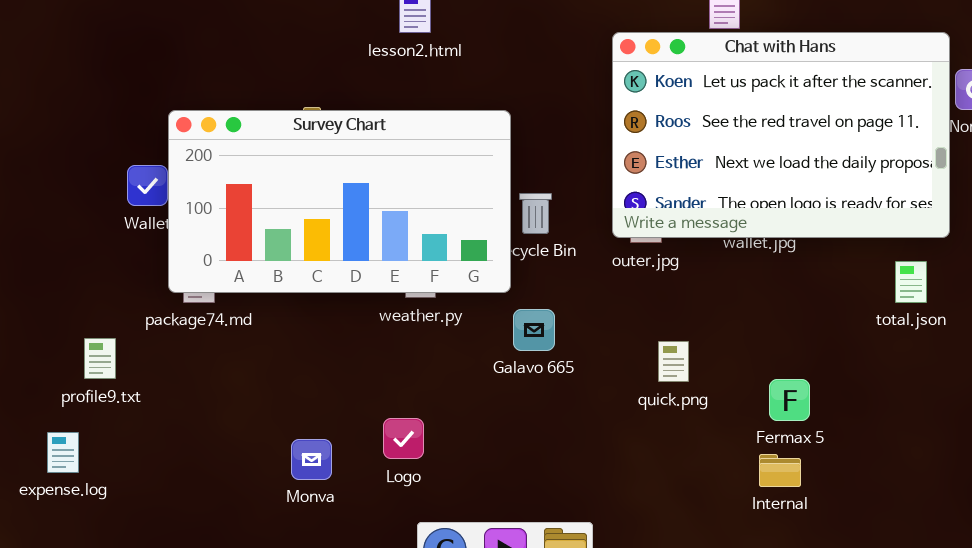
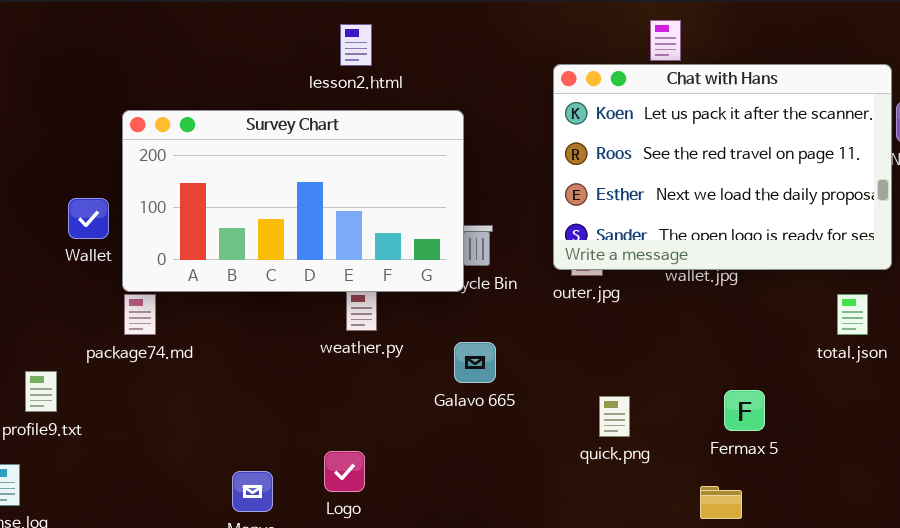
Survey Chart: [168,110,511,293] -> [122,110,464,292], moved
quick.png: [658,341,689,382] -> [599,396,630,437], moved
Fermax 5: [769,379,810,421] -> [724,390,765,431], moved

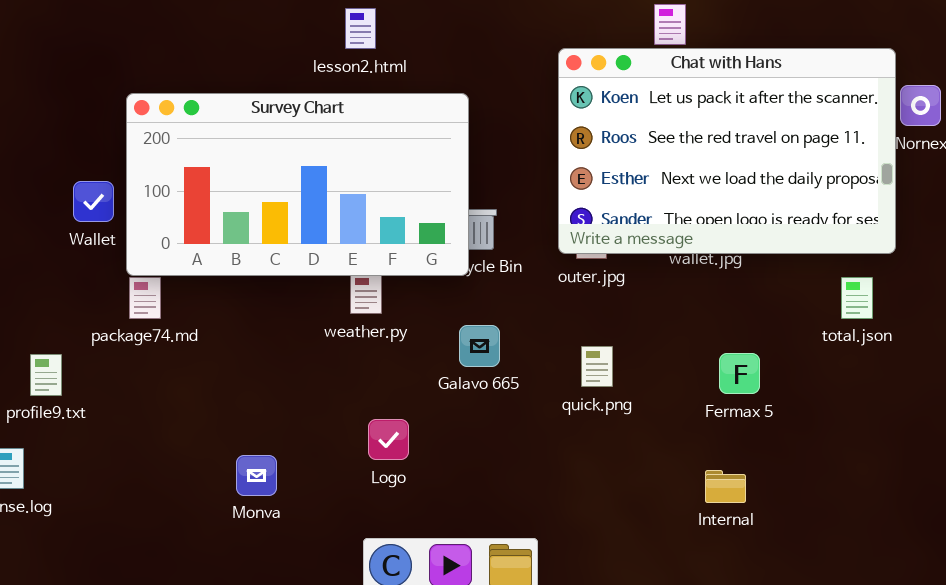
Fermax 5: [724,390,765,431] -> [719,353,760,394], moved
quick.png: [599,396,630,437] -> [581,346,613,387], moved
Logo: [324,451,365,492] -> [368,419,409,460], moved

